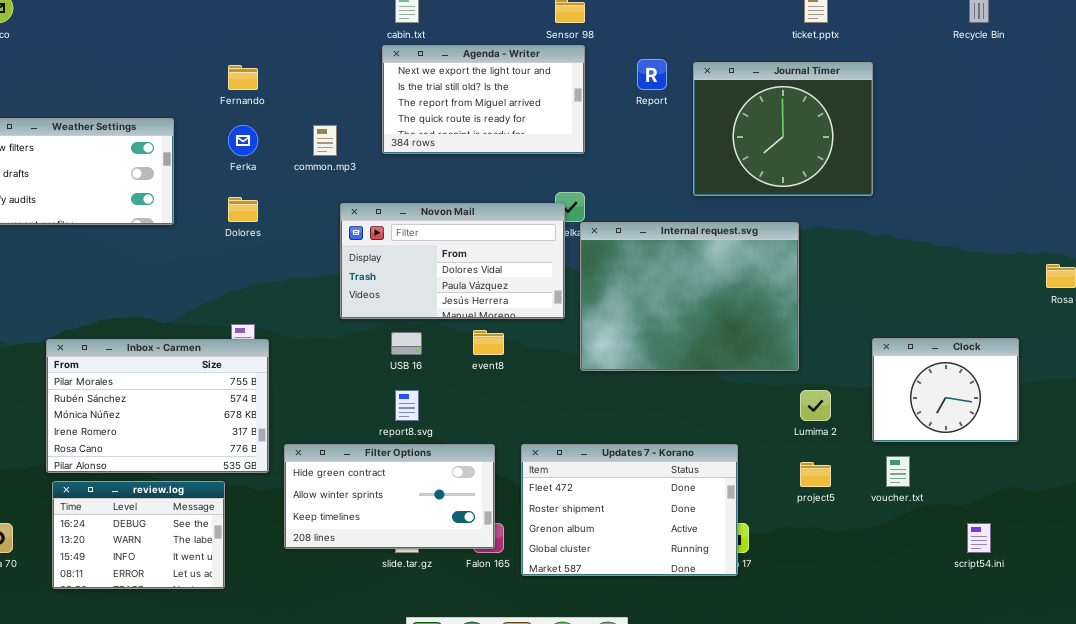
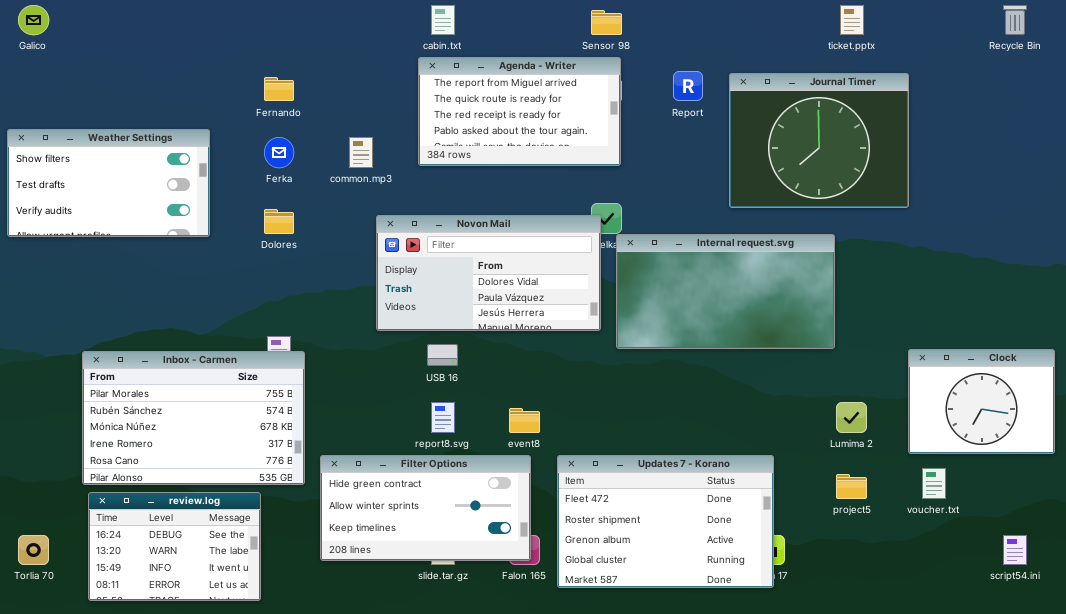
Agenda - Writer: [382,45,585,154] -> [418,57,621,166], scrolled down 2 rows
Internal request.svg: [580,222,799,371] -> [616,234,835,349], resized
event8: [473,330,504,355] -> [509,408,540,433], moved

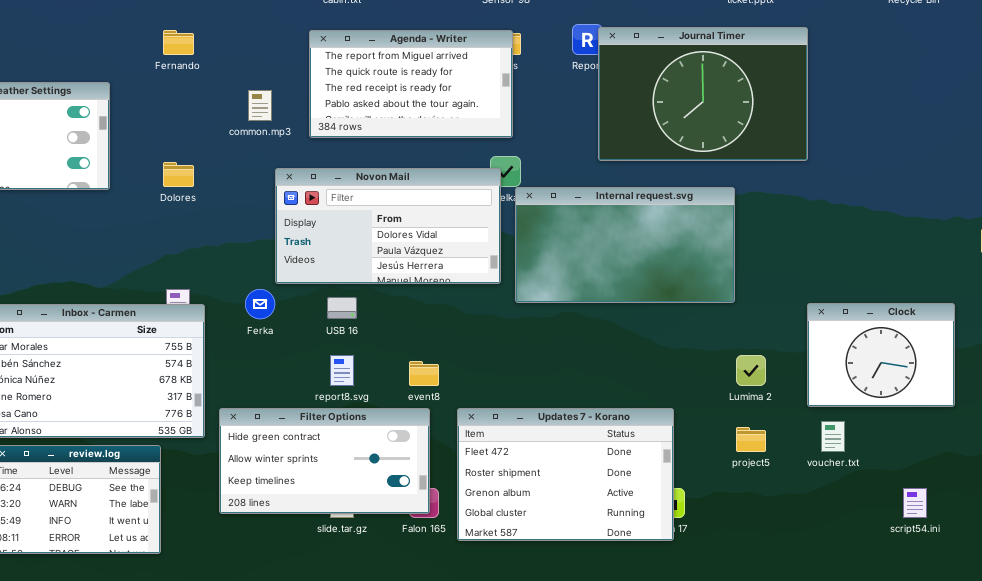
Agenda - Writer: [418,57,621,166] -> [309,30,513,138], moved
Journal Timer: [729,73,909,208] -> [598,27,808,161], resized
Ferka: [264,137,294,168] -> [245,289,275,319], moved

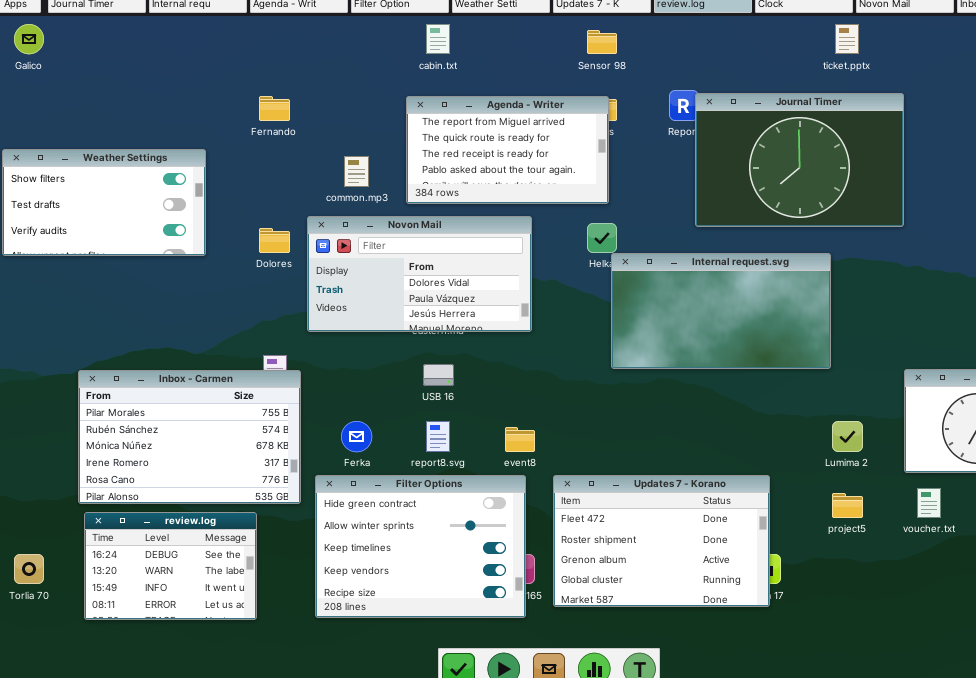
Novon Mail: [275,168,501,284] -> [307,216,532,332], moved
Ferka: [245,289,275,319] -> [341,421,372,452], moved
Filter Options: [219,408,430,514] -> [315,475,526,618], resized

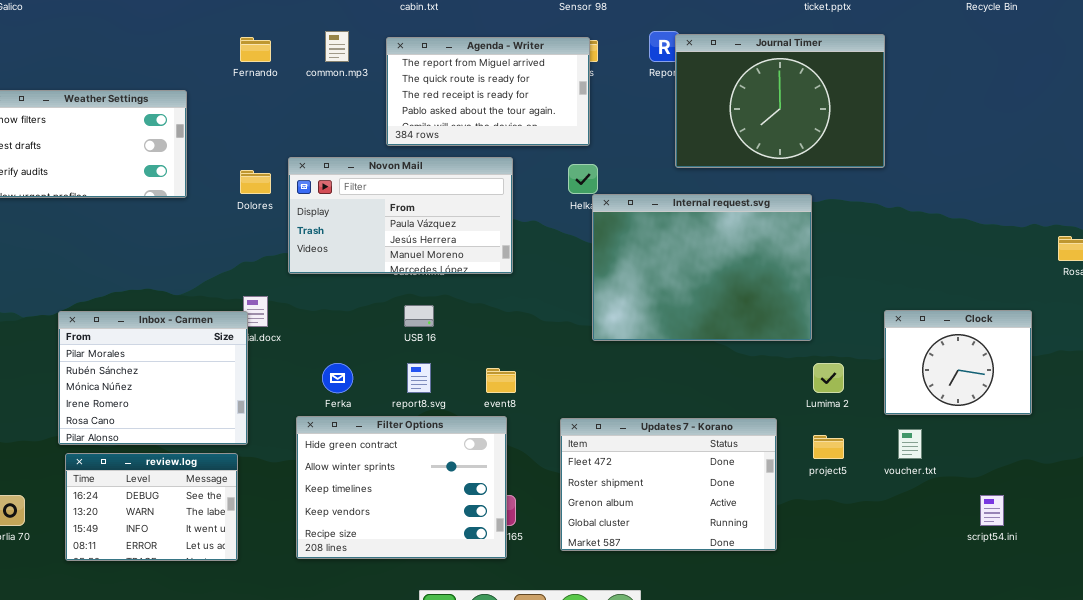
common.mp3: [344,156,369,187] -> [325,31,349,62], moved
Novon Mail: [307,216,532,332] -> [288,157,513,274], scrolled down 1 row
Internal request.svg: [611,253,831,369] -> [592,194,812,341], resized
Inbox - Carmen: [78,370,301,504] -> [58,311,248,445], resized
Updates 7 - Korano: [553,475,770,607] -> [560,418,777,551], moved

